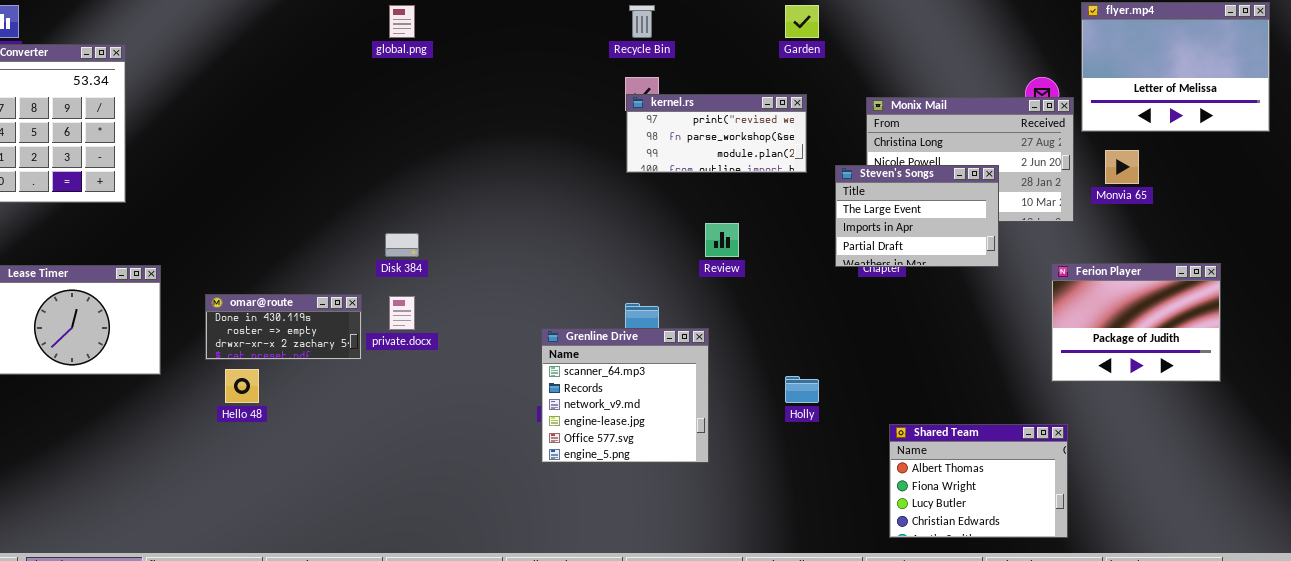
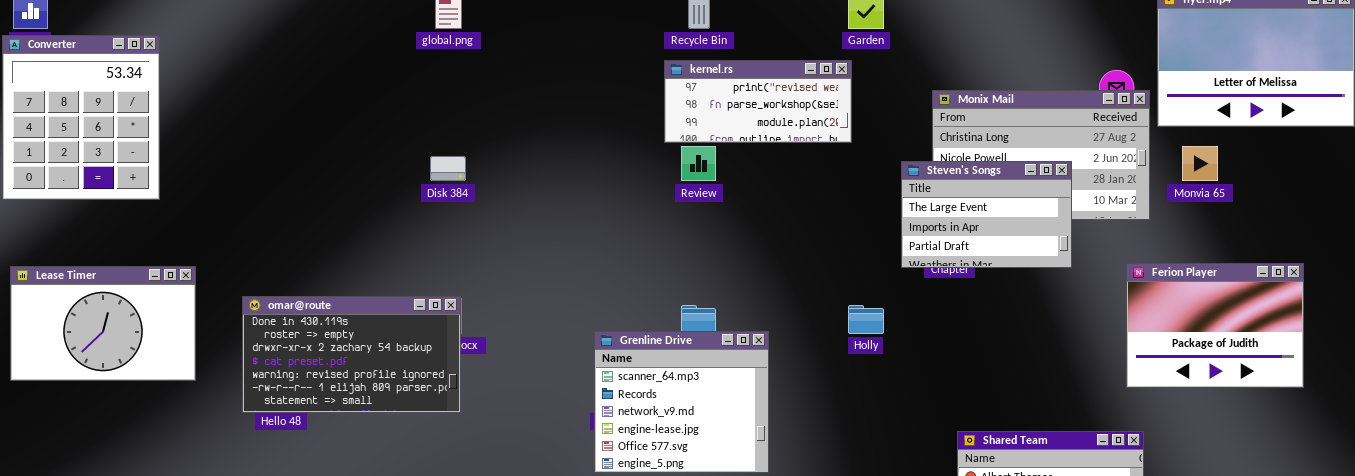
kernel.rs: [626,94,807,173] -> [664,60,852,143], moved
Review: [705,223,739,257] -> [681,146,716,181], moved
Disk 384: [385,233,419,257] -> [430,156,466,181], moved
omar@route: [205,294,362,360] -> [242,296,461,413], resized
Holly: [785,376,819,403] -> [848,305,884,334], moved

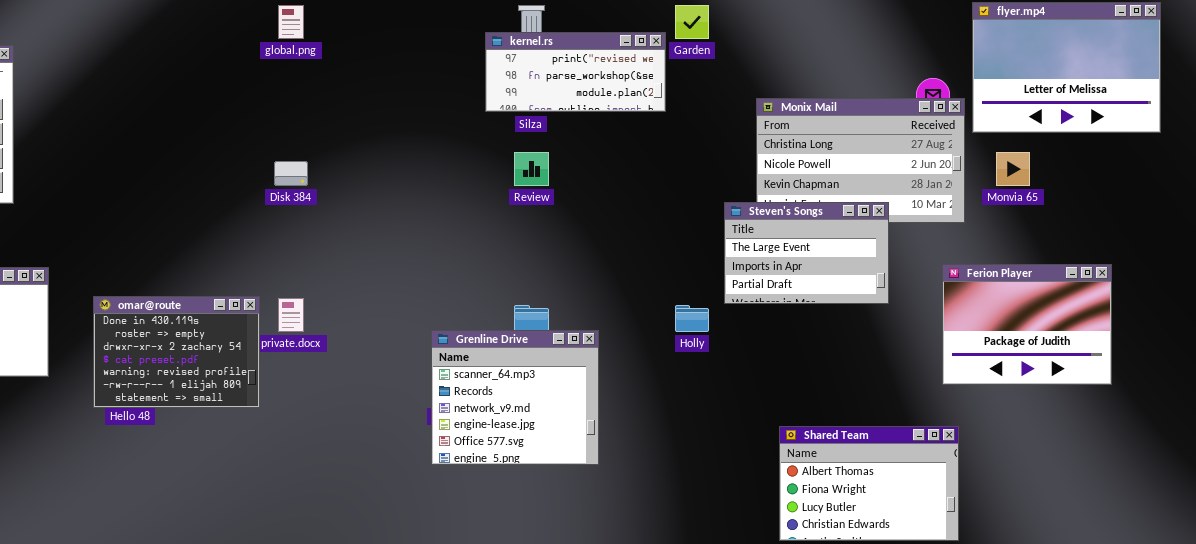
kernel.rs: [664,60,852,143] -> [485,32,666,112], moved
Steven's Songs: [901,161,1072,268] -> [724,202,889,304], moved
omar@route: [242,296,461,413] -> [93,296,260,408], resized

